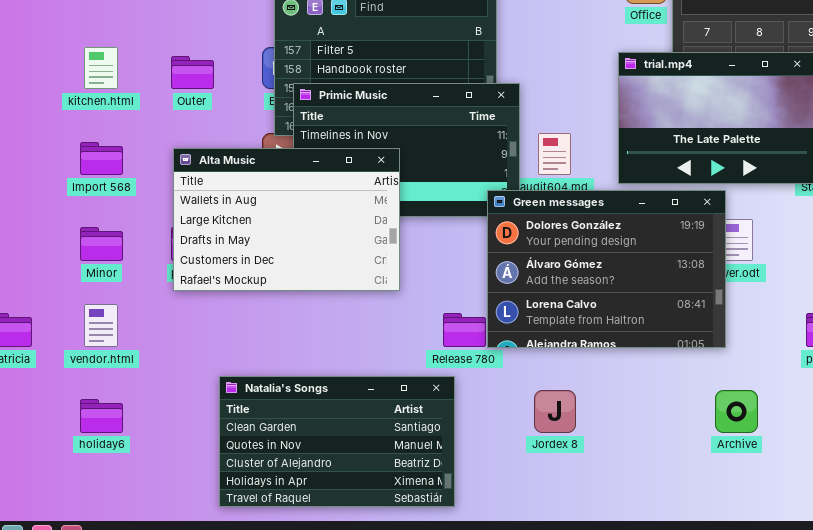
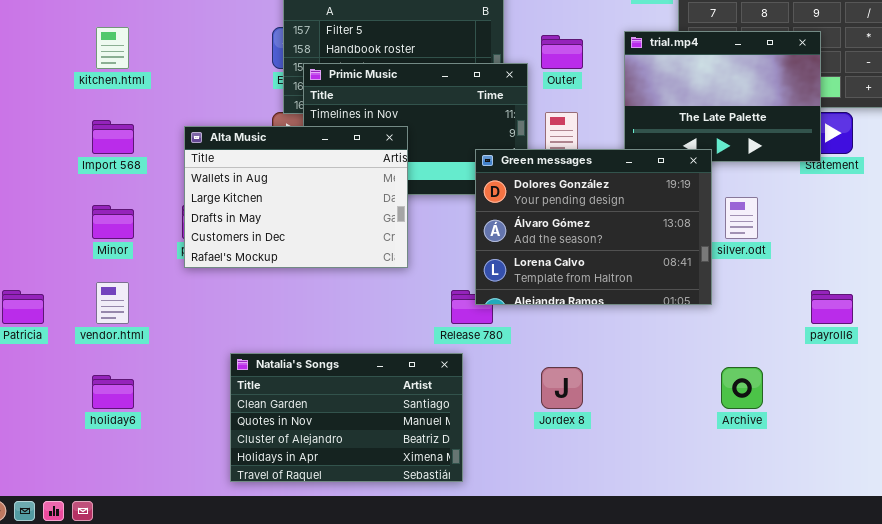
Outer: [171,56,214,89] -> [541,35,583,69], moved
Green messages: [487,190,726,348] -> [475,149,712,305], moved

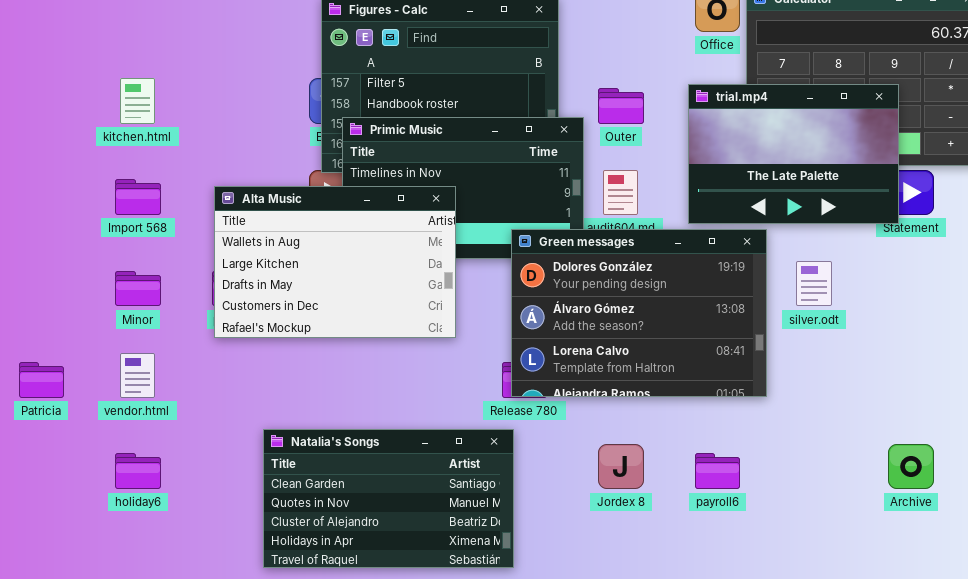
Green messages: [475,149,712,305] -> [511,229,767,397], moved
payroll6: [811,290,853,324] -> [695,453,740,489], moved
Archive: [721,367,763,409] -> [888,444,934,489], moved

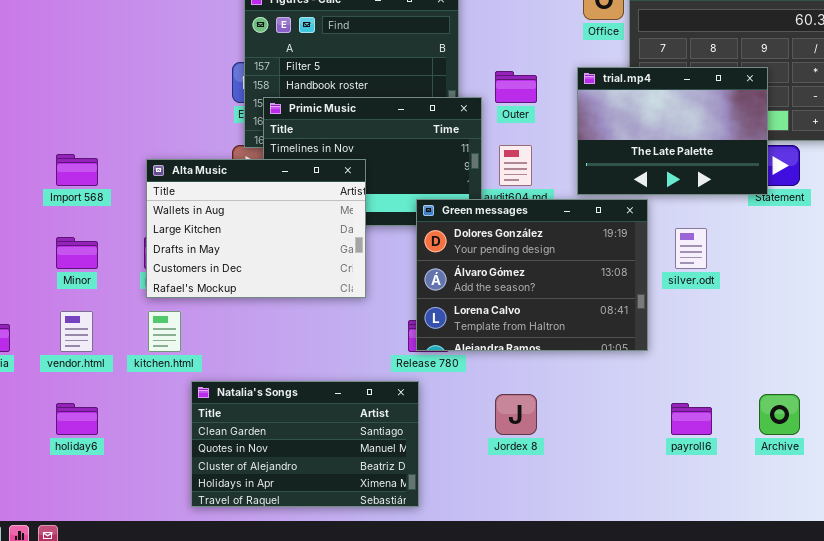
kitchen.html: [120,78,155,124] -> [148,311,181,352], moved
payroll6: [695,453,740,489] -> [671,403,712,435], moved

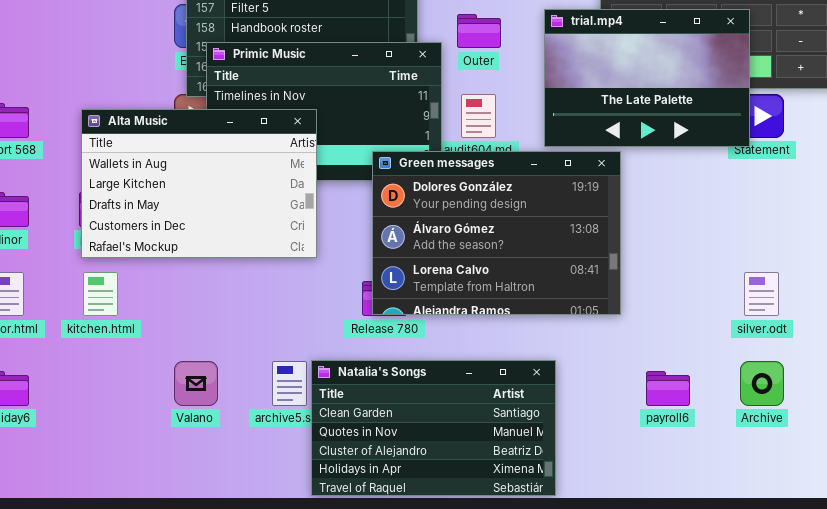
silver.odt: [675,228,707,269] -> [744,272,779,316], moved
Natalia's Songs: [191,381,419,507] -> [311,360,556,496], moved

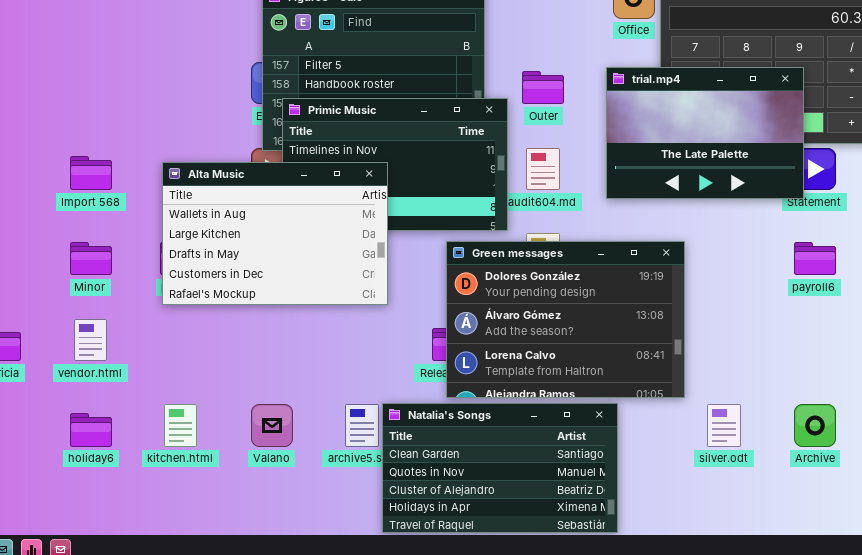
Green messages: [372,151,621,315] -> [446,241,685,398], moved
kitchen.html: [83,272,118,316] -> [164,404,197,447], moved
silver.odt: [744,272,779,316] -> [707,404,741,447], moved
payroll6: [646,371,690,406] -> [794,242,836,275], moved

